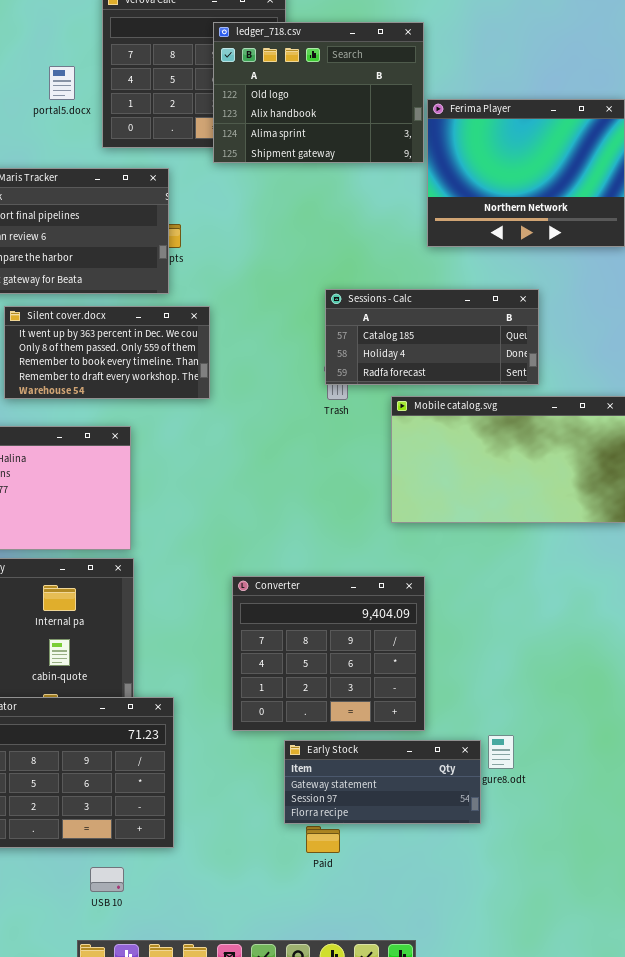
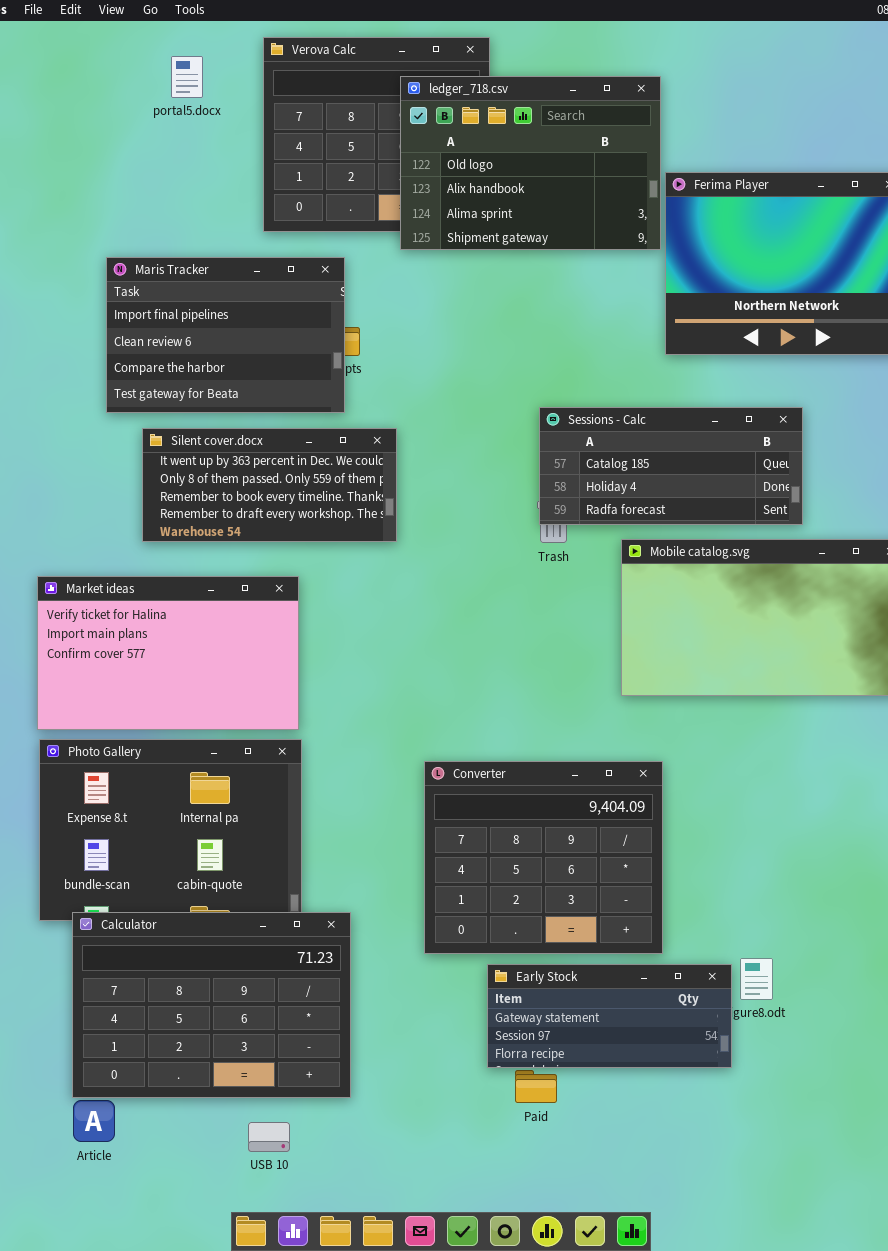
portal5.docx: [49,66,75,100] -> [171,56,203,98], moved

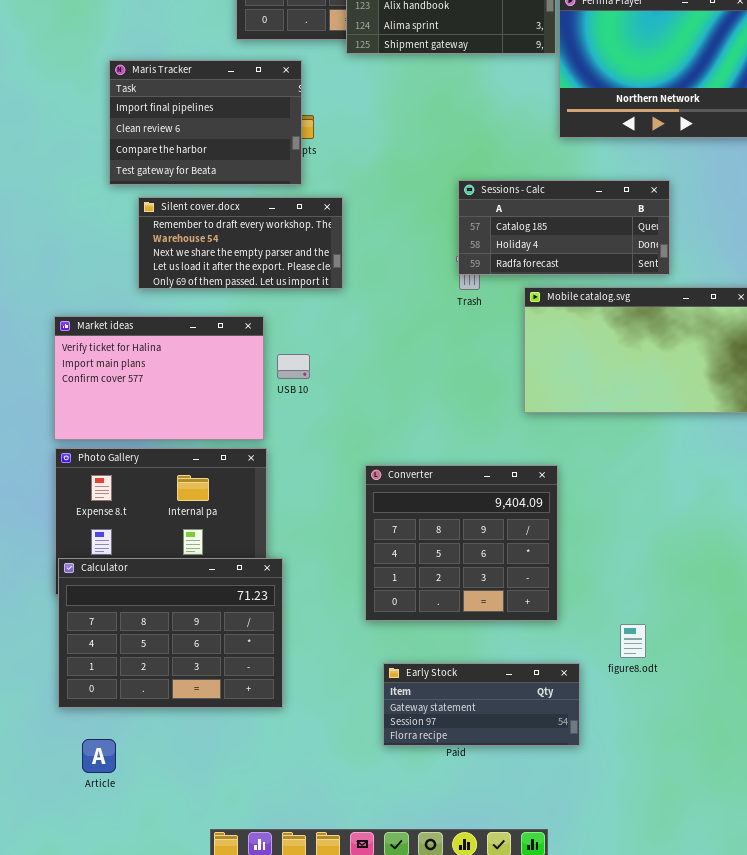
Silent cover.docx: [142,428,397,542] -> [138,197,343,289], scrolled down 3 rows
Calculator: [72,912,351,1098] -> [58,558,283,708], moved
Early Stock: [487,964,732,1068] -> [383,663,580,746], moved
USB 10: [248,1122,290,1152] -> [277,354,310,379], moved

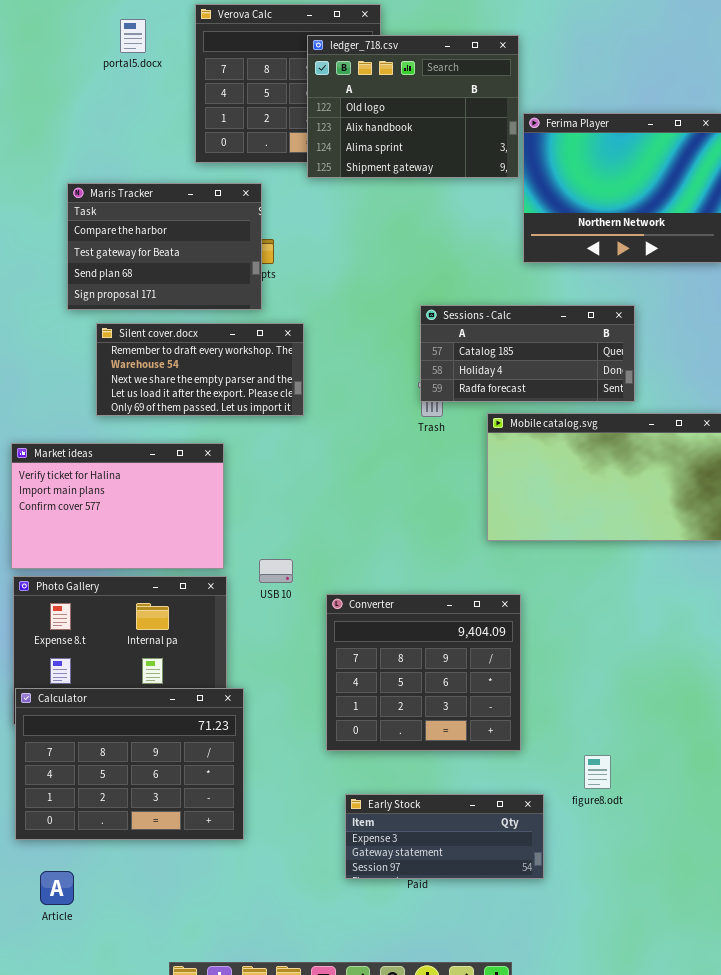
Maris Tracker: [109,60,302,185] -> [67,183,262,310], scrolled down 2 rows
USB 10: [277,354,310,379] -> [259,559,293,583], moved
Early Stock: [383,663,580,746] -> [345,794,544,879], scrolled up 1 row

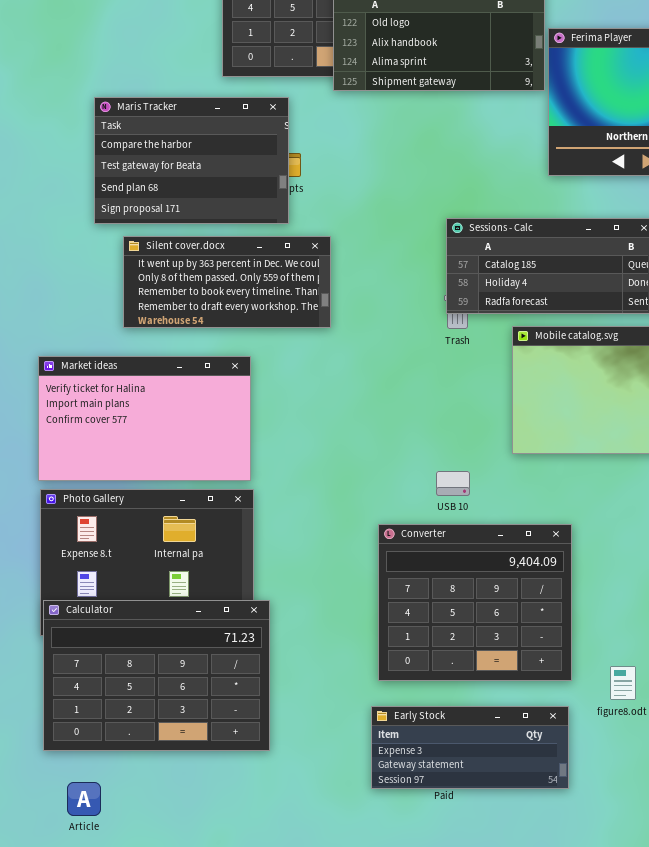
Silent cover.docx: [96,323,304,416] -> [123,236,331,328], scrolled up 3 rows
USB 10: [259,559,293,583] -> [436,471,470,496], moved
Converter: [326,594,521,751] -> [378,524,572,681], moved

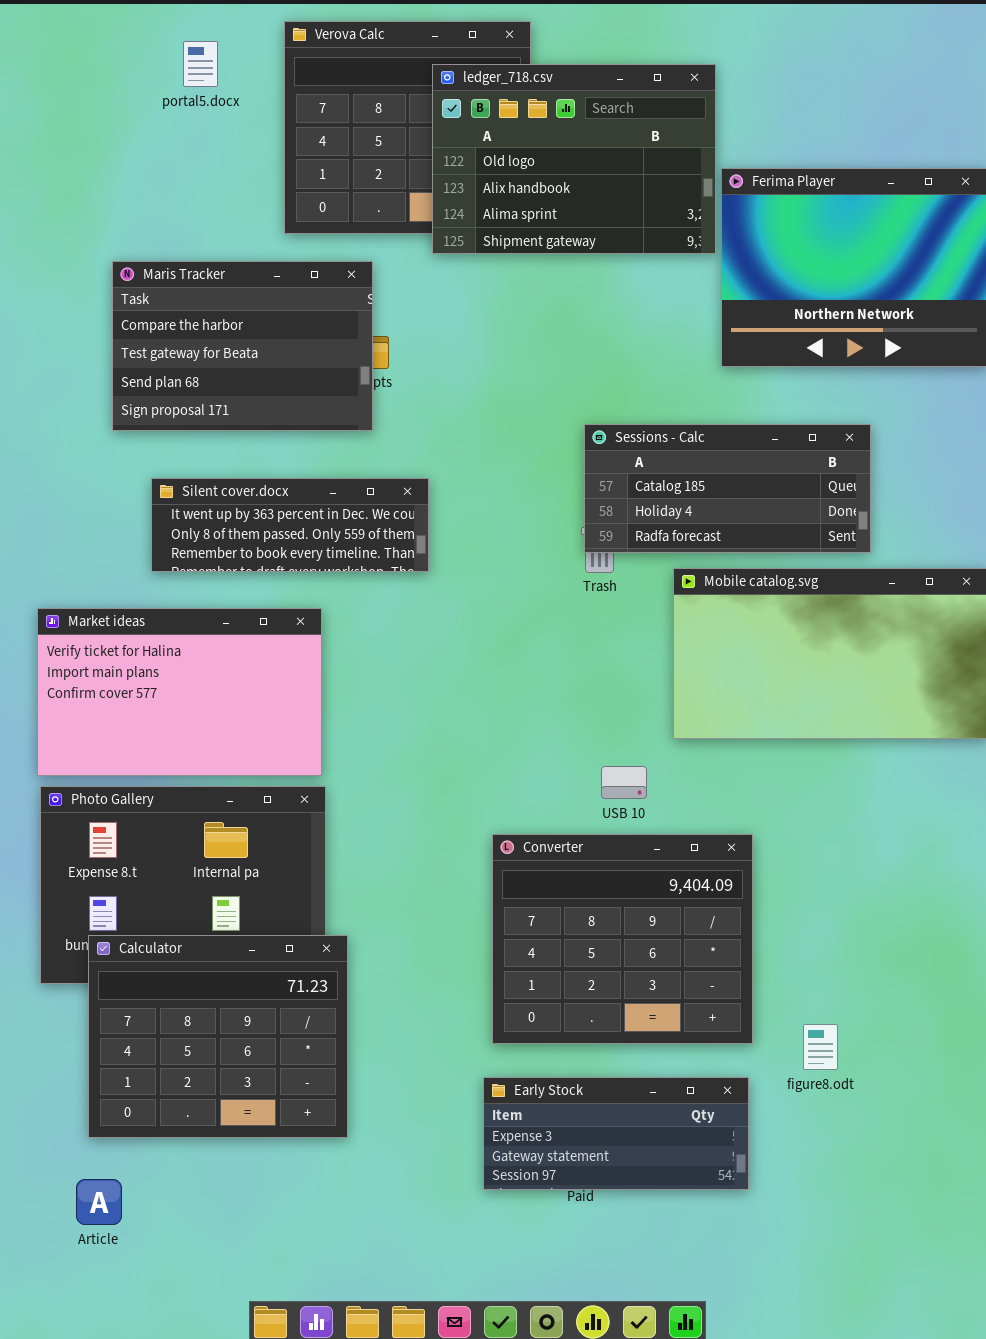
Silent cover.docx: [123,236,331,328] -> [151,478,429,572], resized
USB 10: [436,471,470,496] -> [601,766,647,799], moved
Calculator: [43,600,270,751] -> [88,935,348,1138], resized

